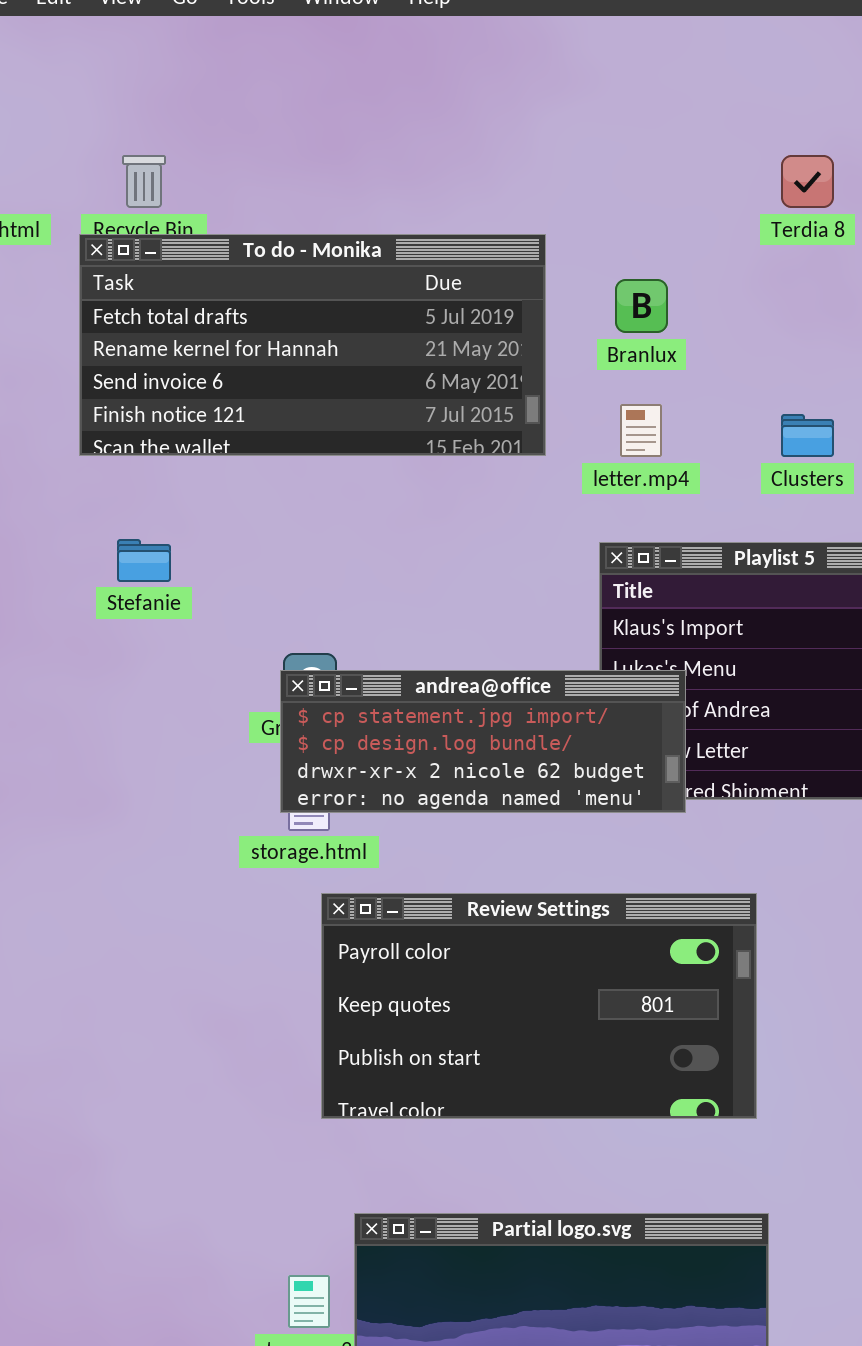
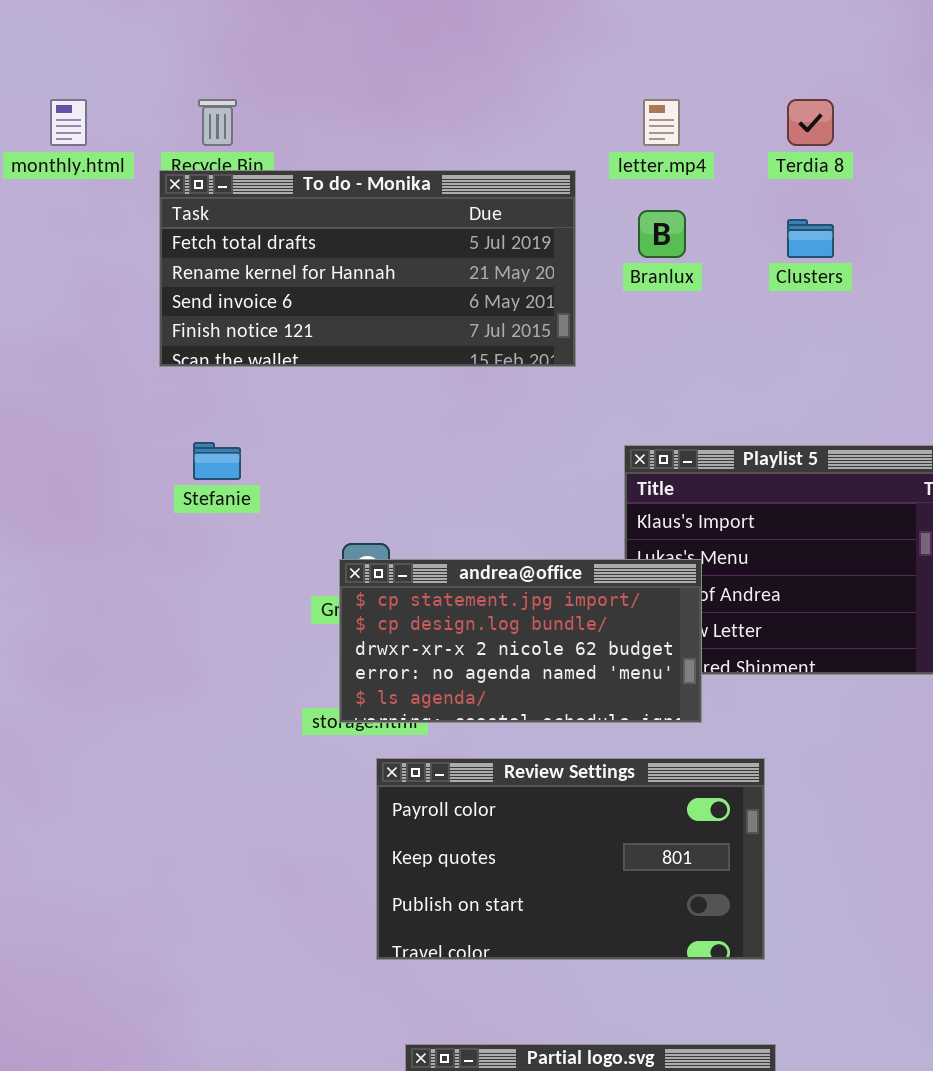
letter.mp4: [620,404,662,457] -> [643,99,680,146], moved
Clusters: [781,414,834,457] -> [787,219,834,258], moved
andrea@office: [280,670,686,813] -> [339,559,702,723], resized

